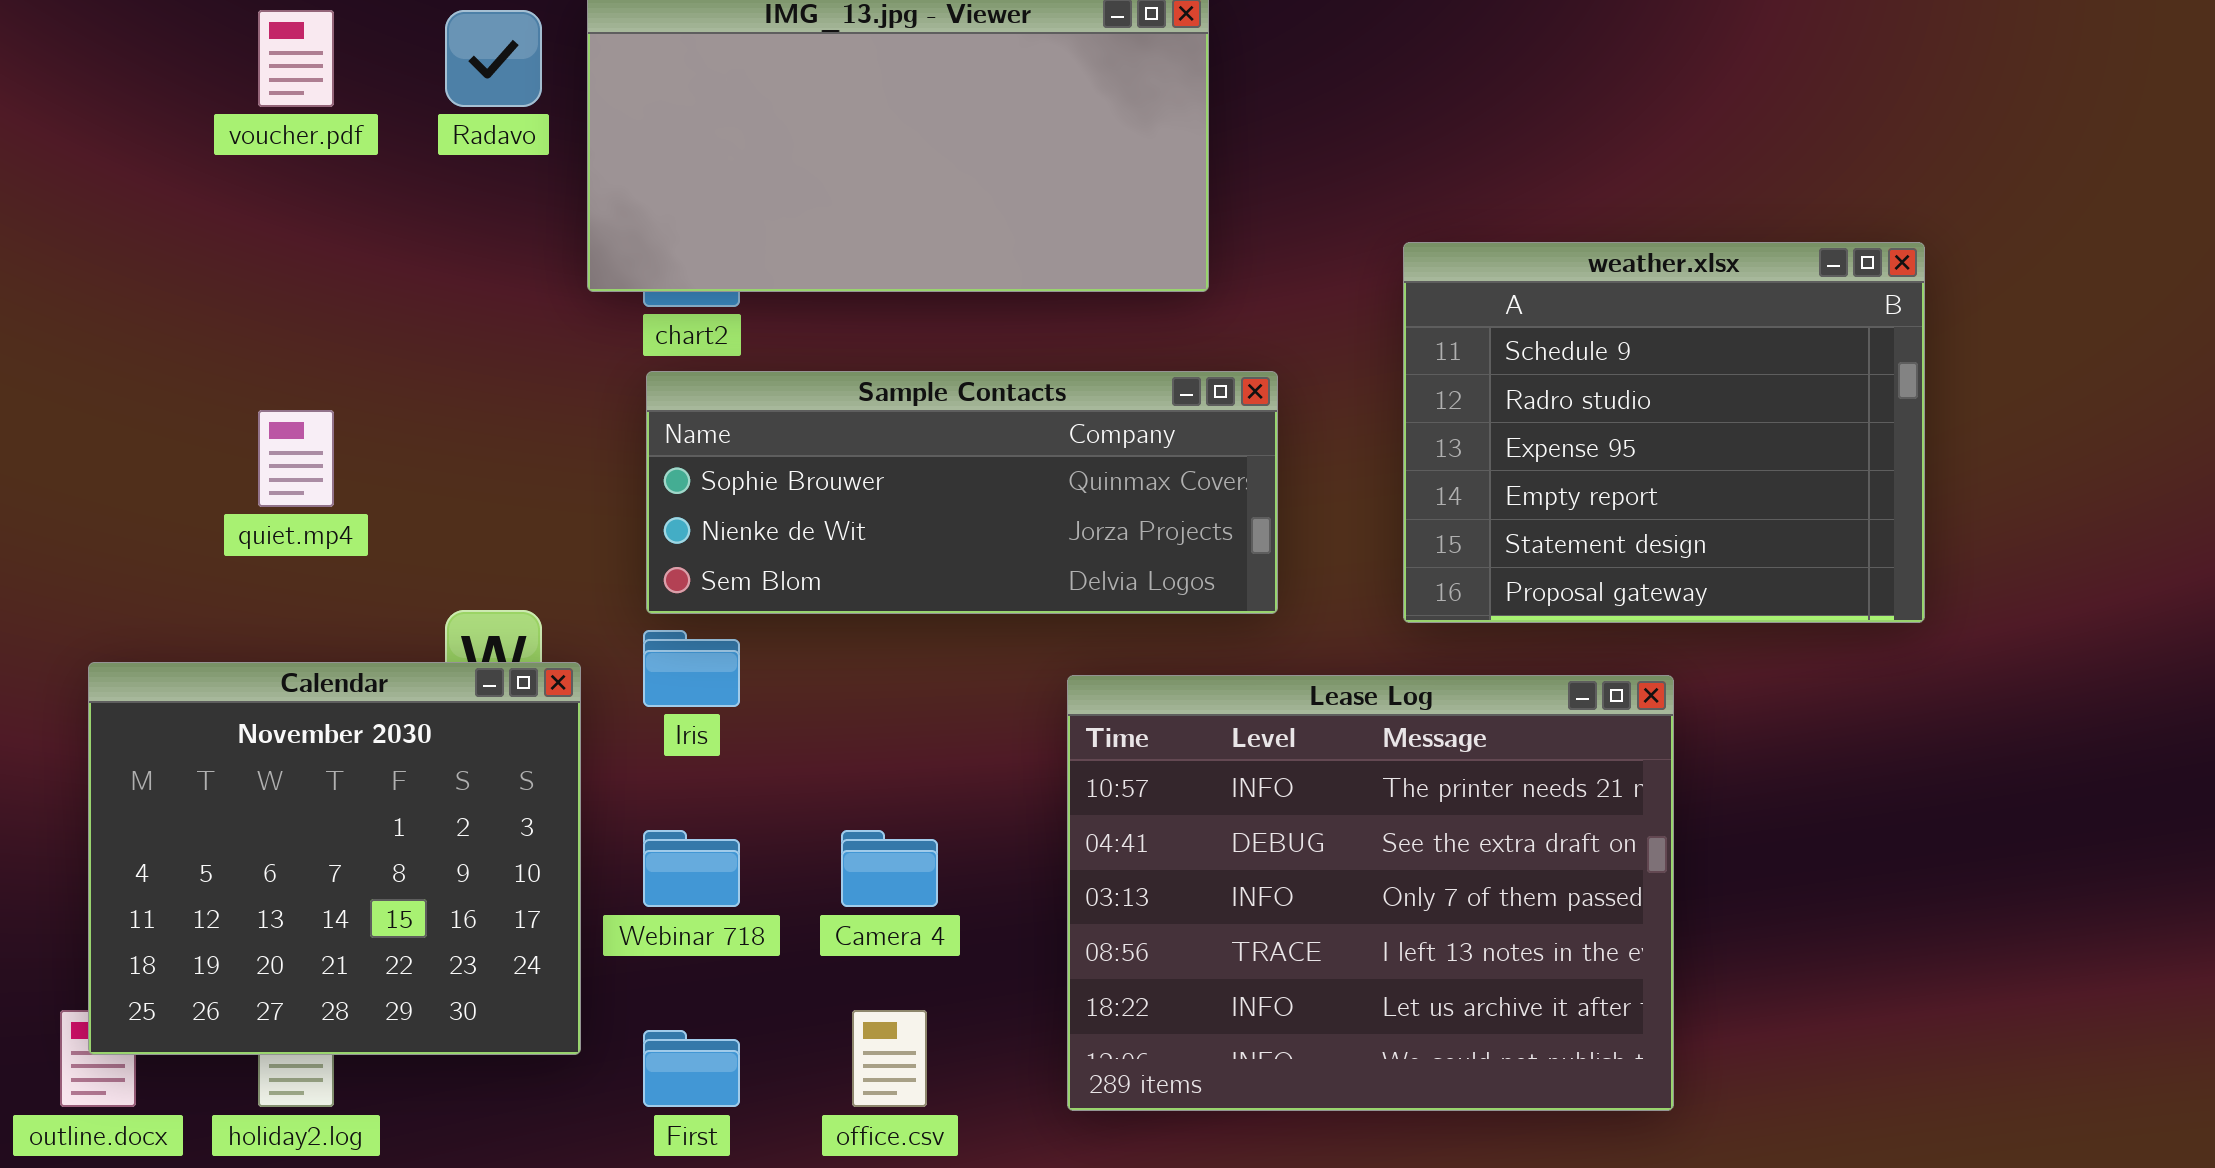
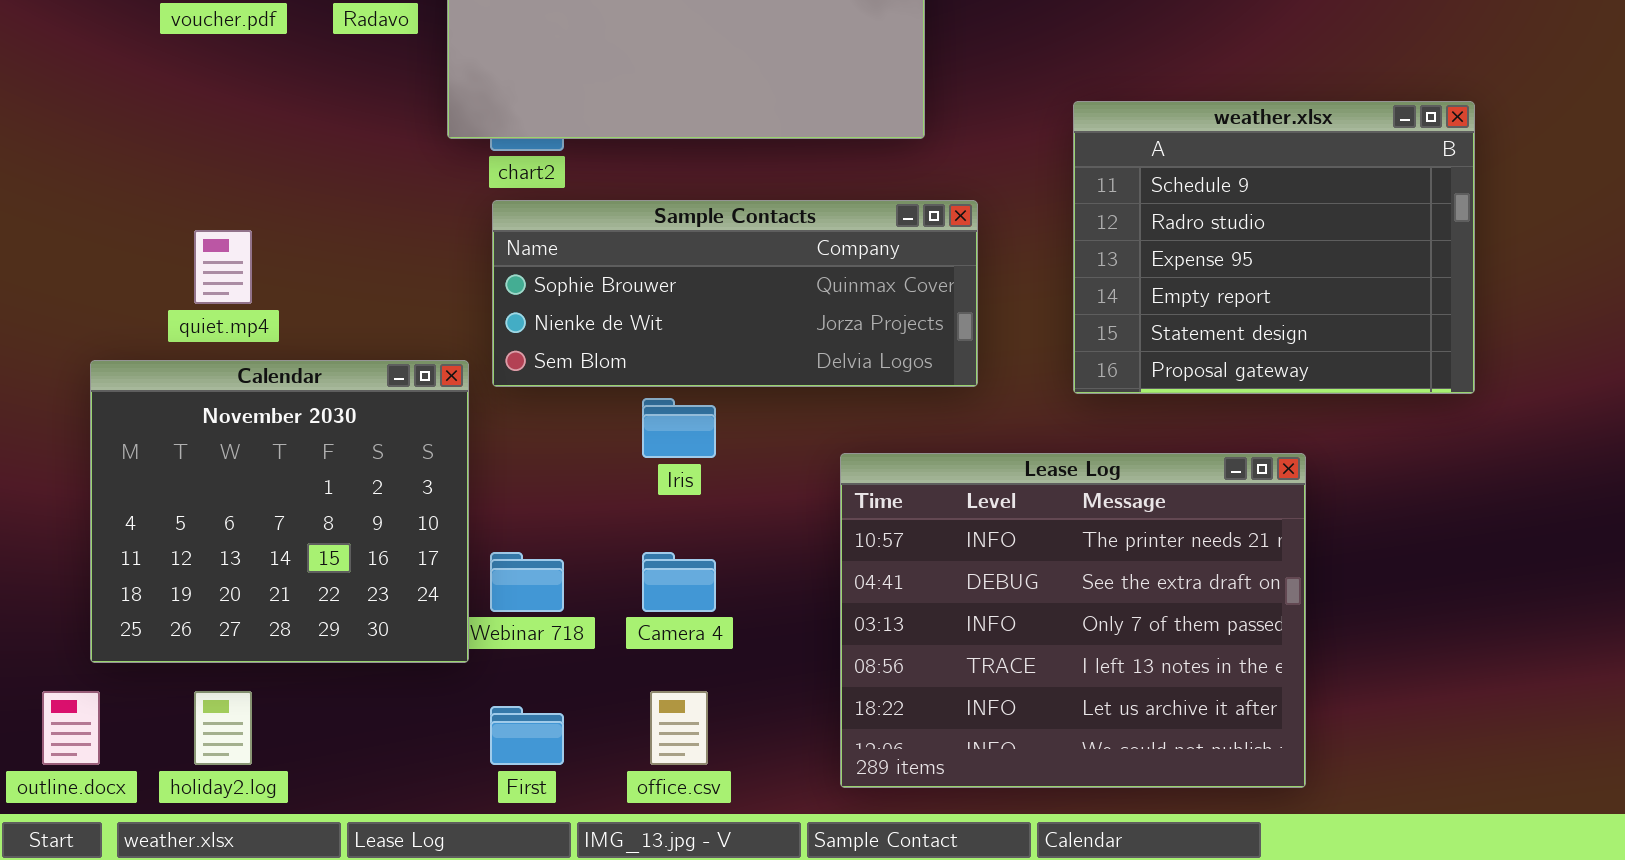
Iris: [643,630,740,707] -> [642,398,716,458], moved
Calendar: [88,662,581,1055] -> [90,360,469,663], moved
Lease Log: [1067,675,1674,1111] -> [840,453,1306,788], moved

